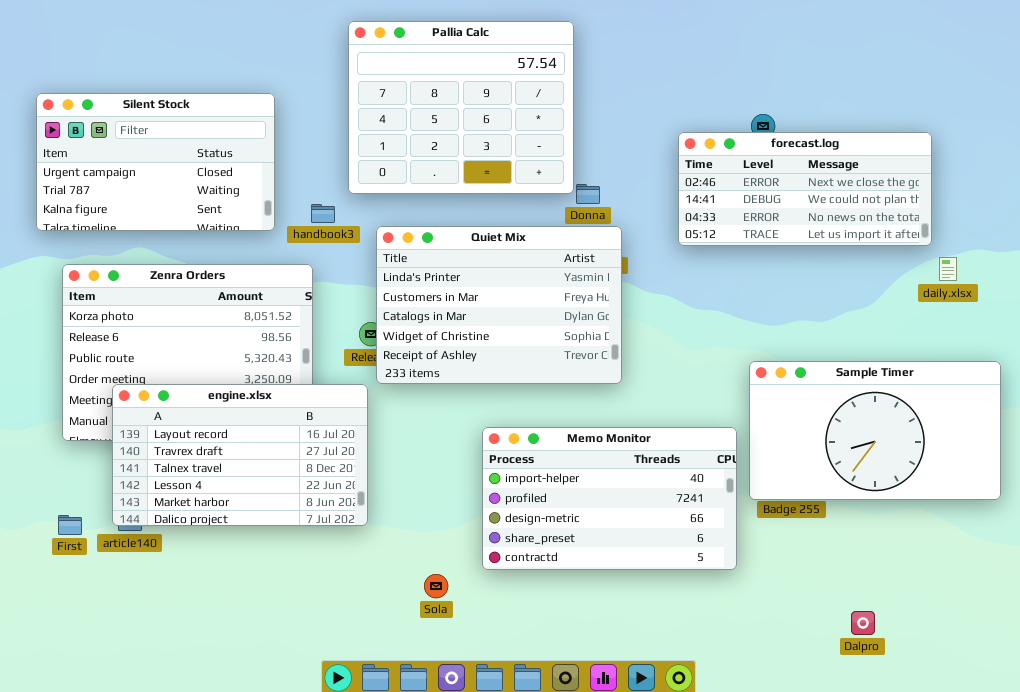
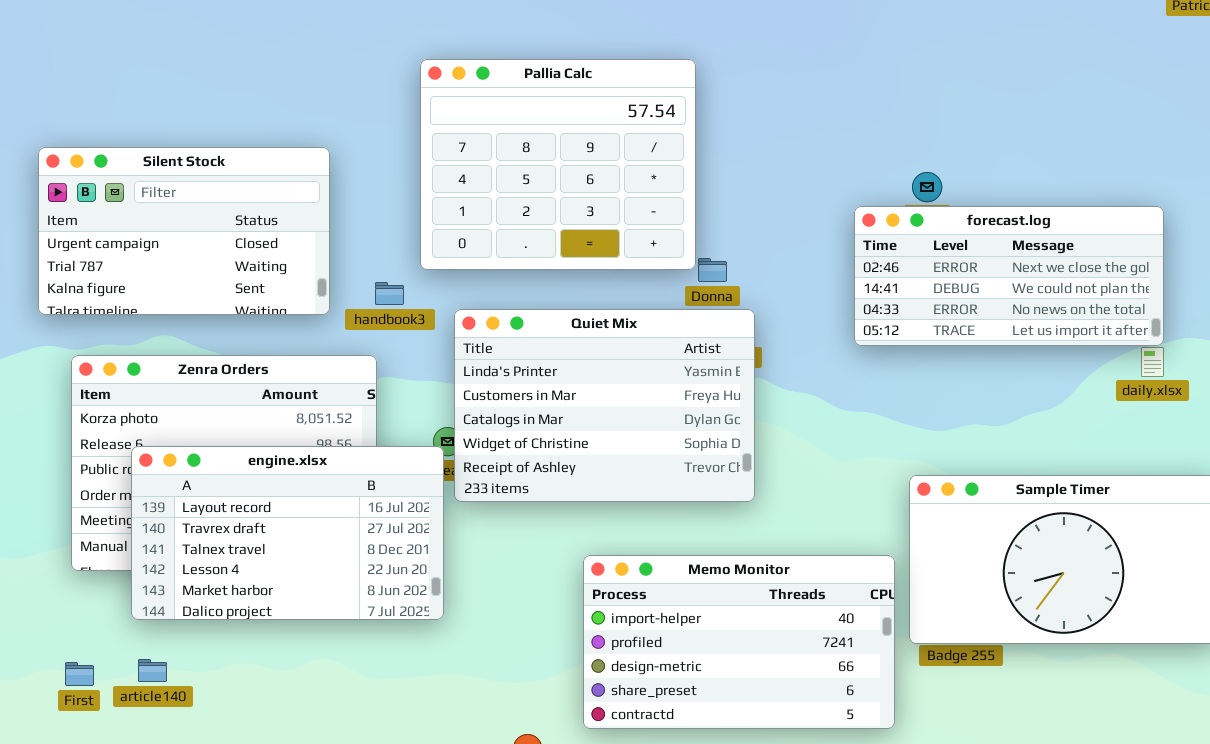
forecast.log: [678,132,932,246] -> [854,206,1164,346], moved
engine.xlsx: [112,384,368,526] -> [131,446,444,620], moved

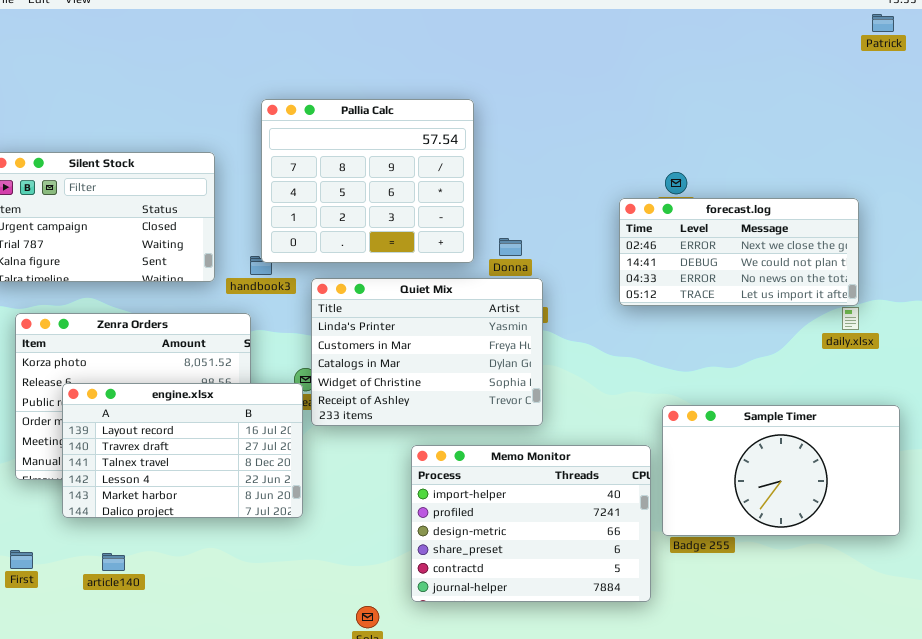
Pallia Calc: [420,59,696,270] -> [261,99,474,263], moved
Memo Monitor: [583,555,895,729] -> [411,445,651,602], resized
article140: [138,659,167,682] -> [102,553,125,571], moved

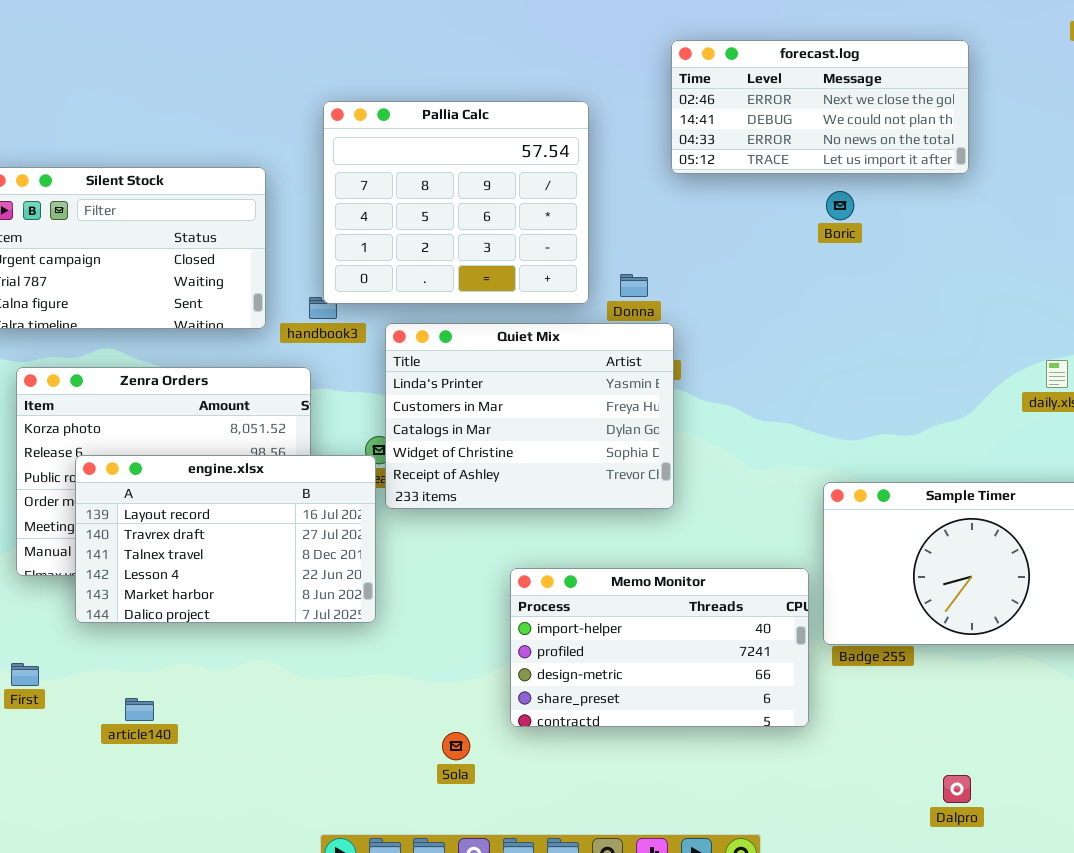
forecast.log: [619,198,859,306] -> [671,40,969,174], moved
Memo Monitor: [411,445,651,602] -> [510,568,809,727], resized
article140: [102,553,125,571] -> [125,698,154,721], moved

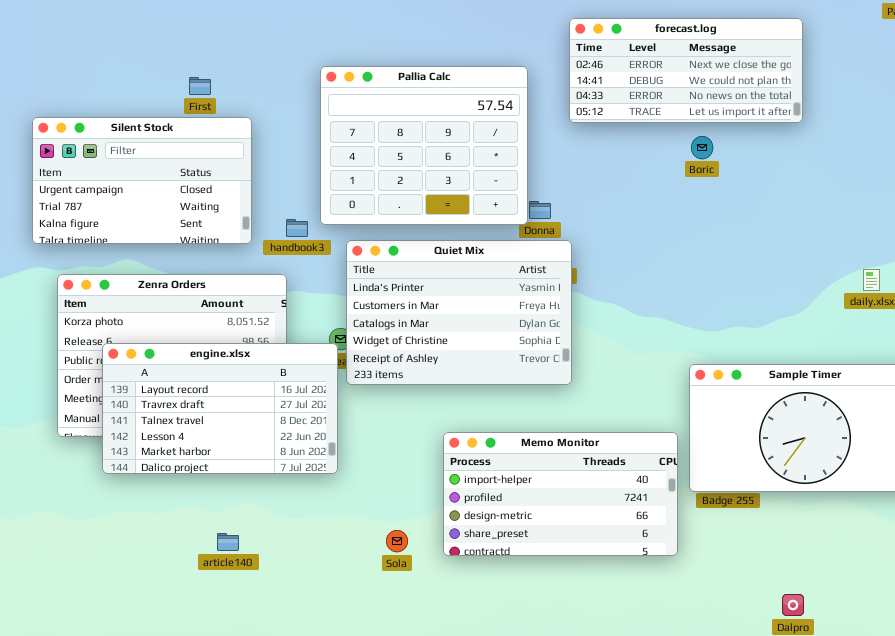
Pallia Calc: [323,101,589,304] -> [320,66,528,225], moved
First: [11,663,39,686] -> [189,77,211,95], moved
article140: [125,698,154,721] -> [217,533,239,551], moved
Sola: [442,732,470,760] -> [386,530,408,552], moved

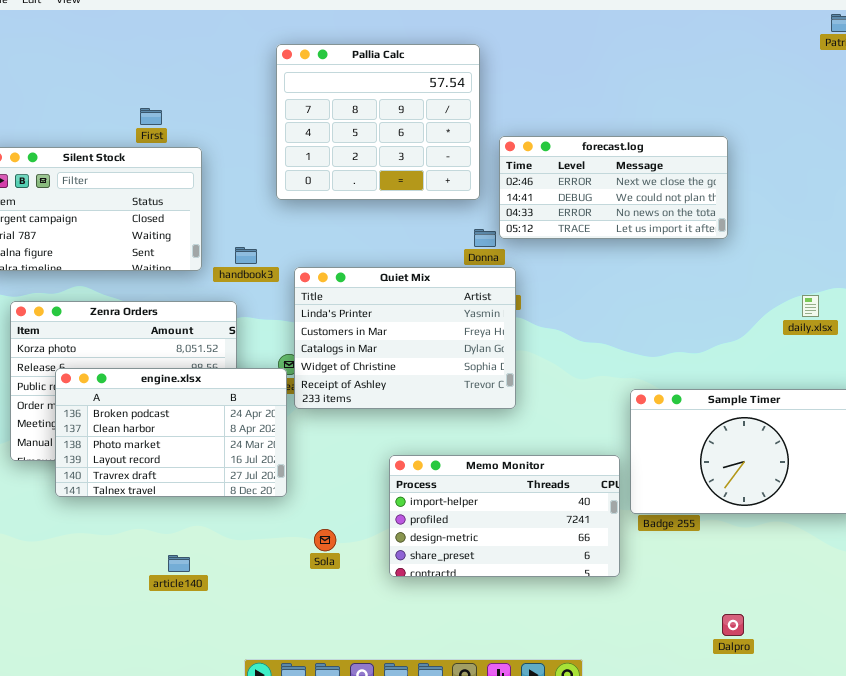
forecast.log: [569,18,803,123] -> [499,136,728,239], moved
Pallia Calc: [320,66,528,225] -> [276,44,480,200], moved
engine.xlsx: [102,343,338,474] -> [55,368,287,497], scrolled up 3 rows
Sola: [386,530,408,552] -> [314,529,336,551], moved

